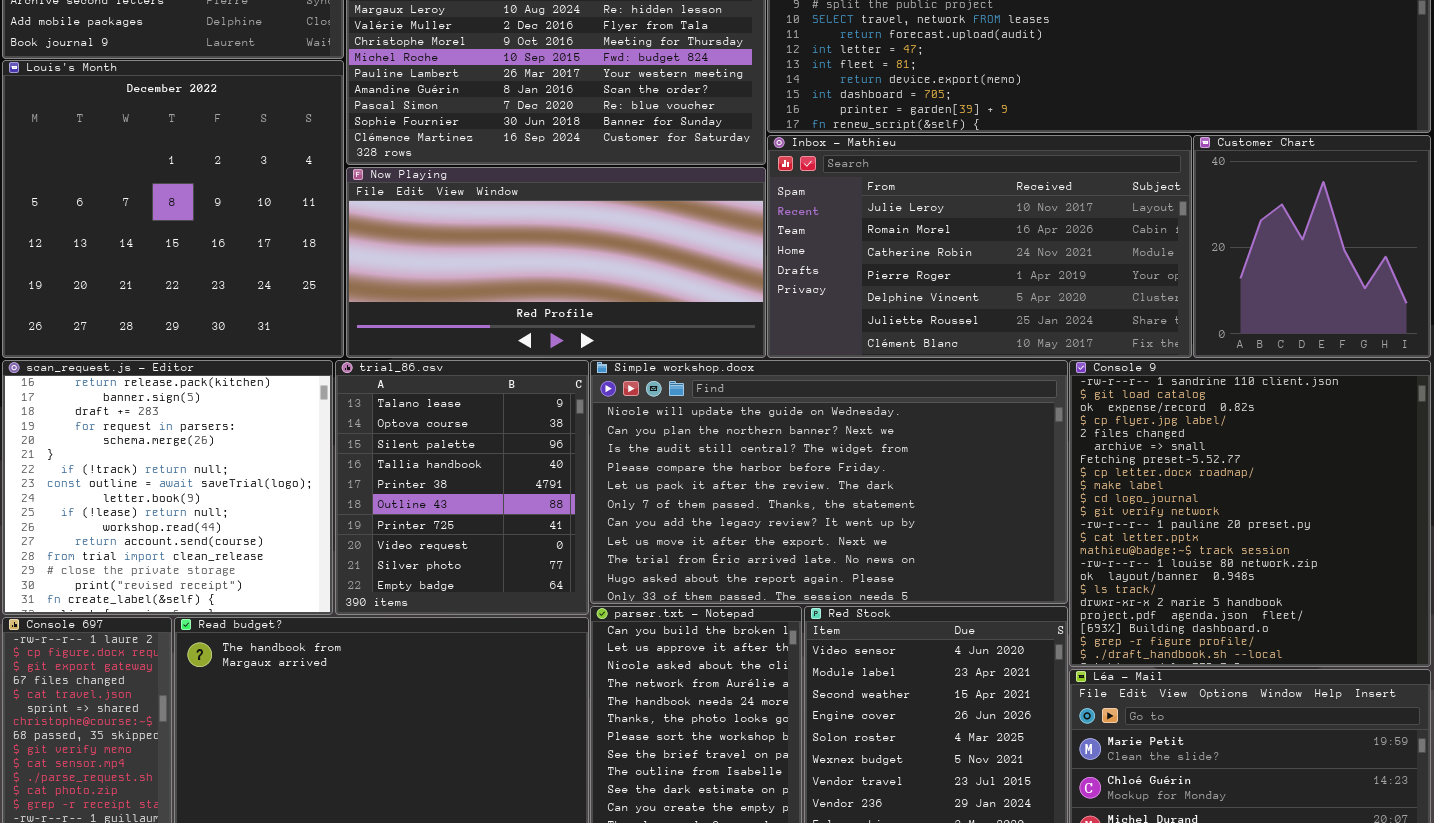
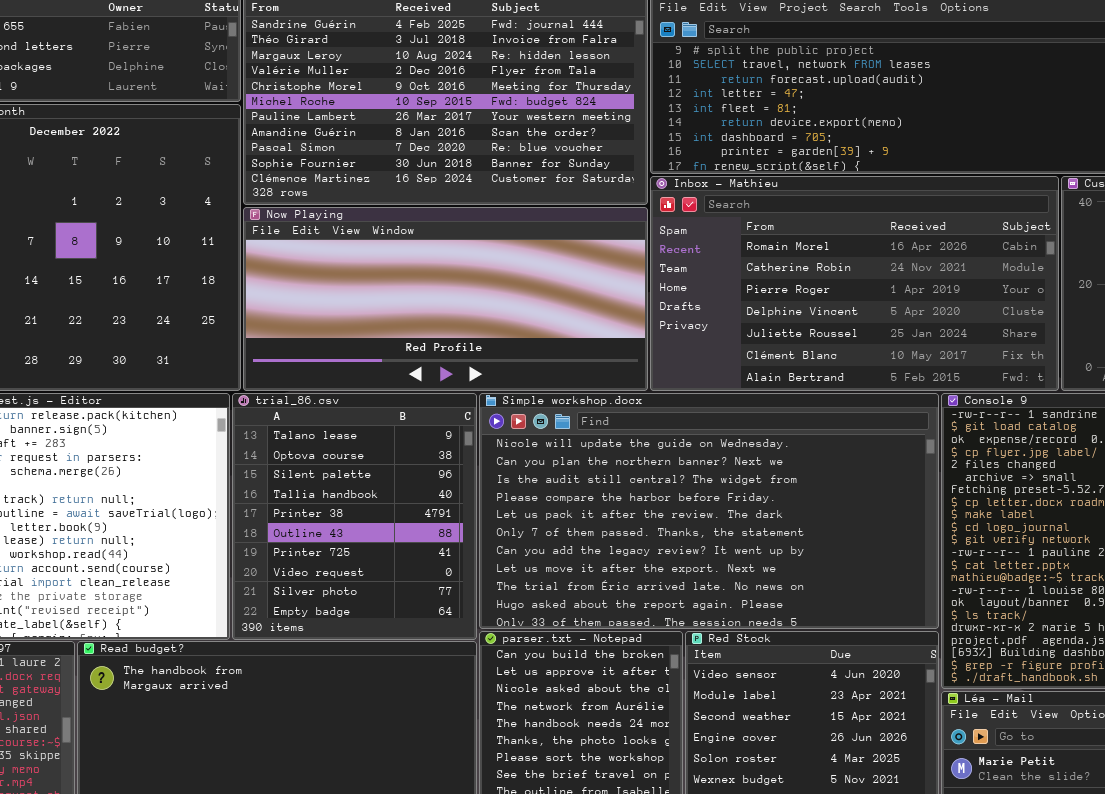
Inbox - Mathieu: [767,135,1192,358] -> [650,176,1059,391], scrolled down 1 row

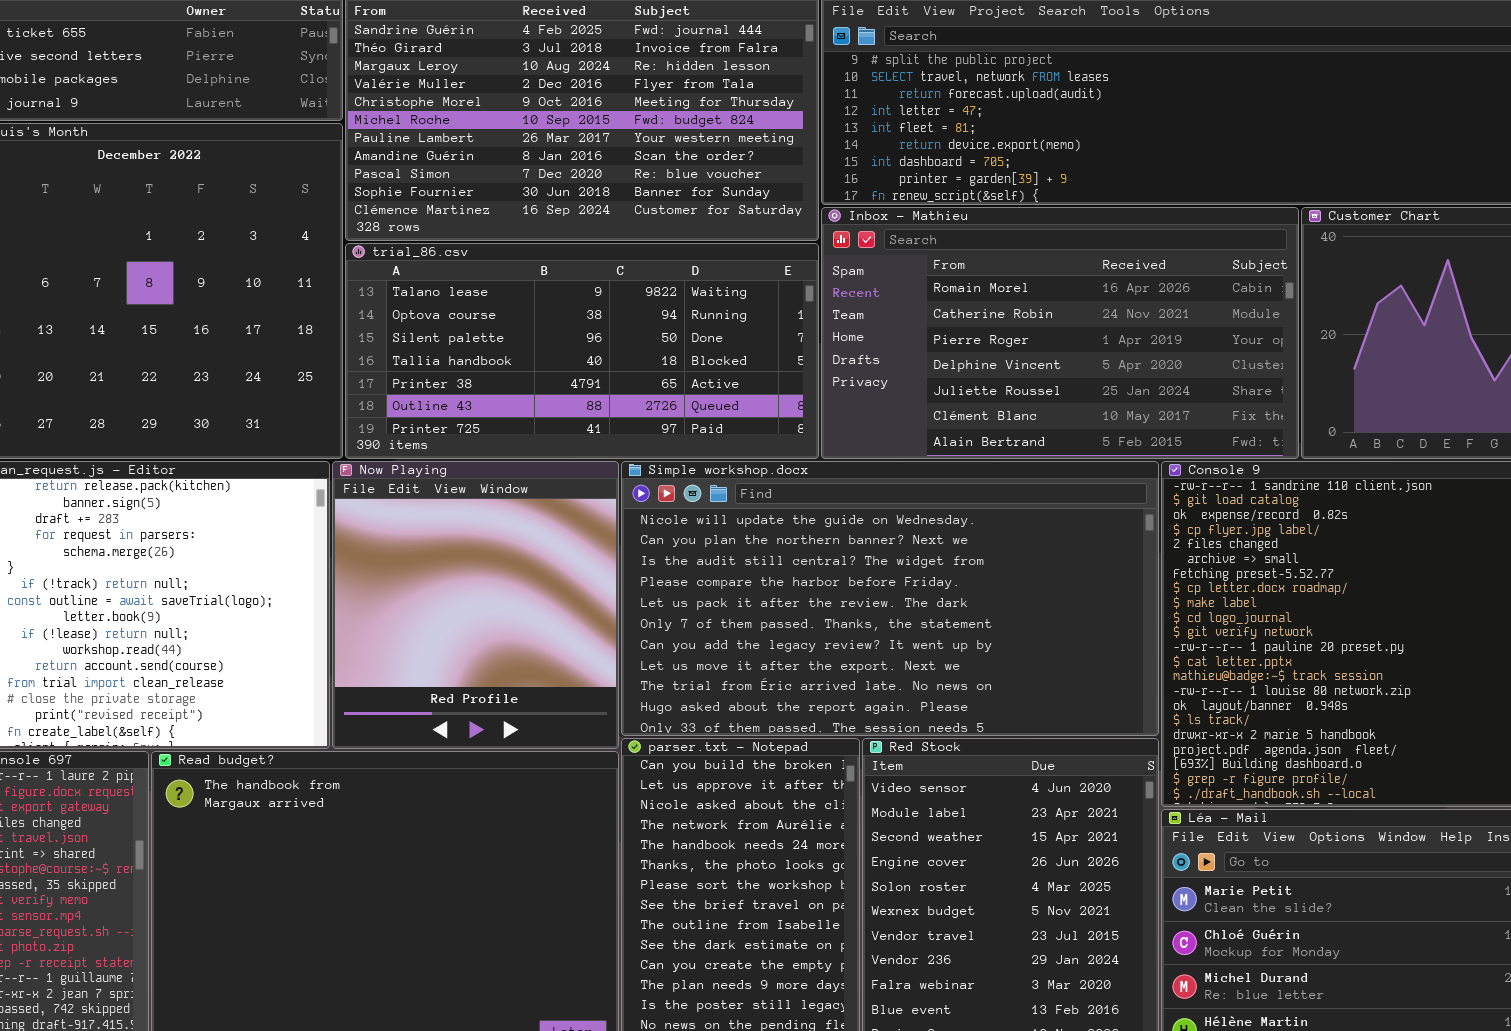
Now Playing: [243,207,648,391] -> [332,461,619,749], moved, resized
trial_86.csv: [232,393,477,640] -> [345,243,819,459], moved, resized

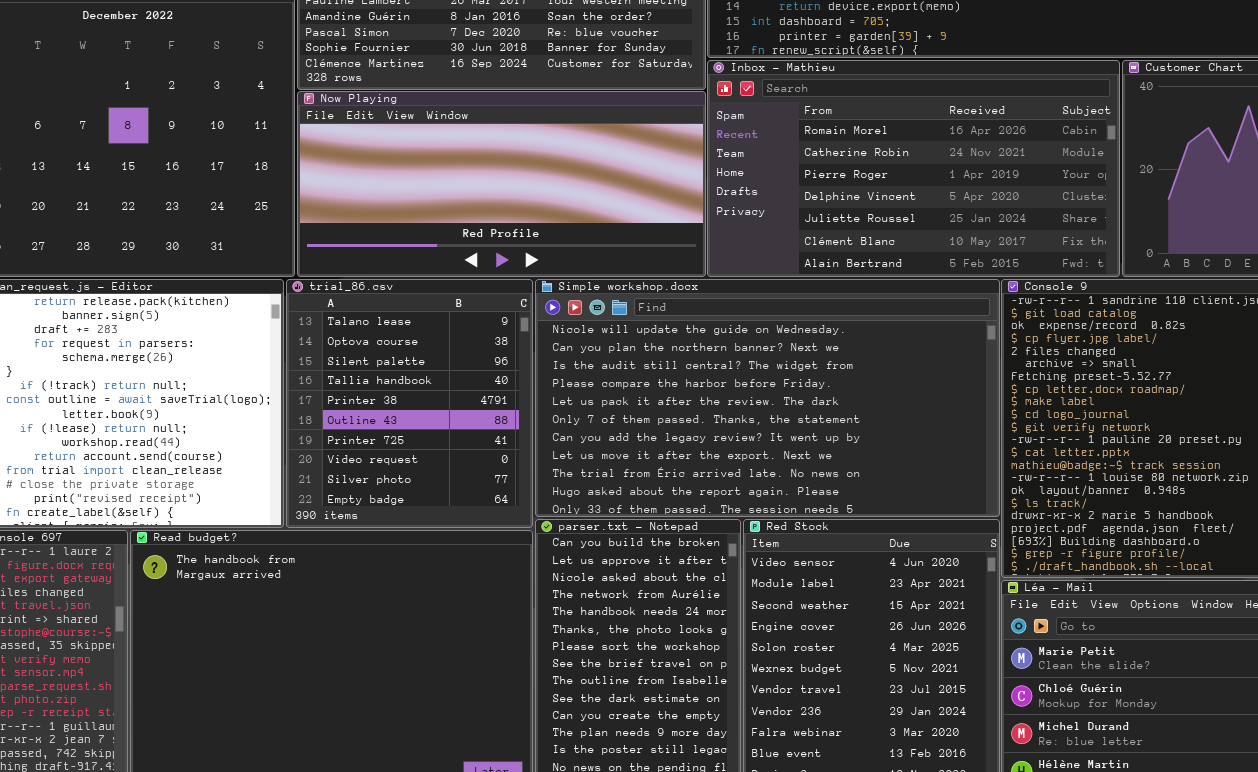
trial_86.csv: [345,243,819,459] -> [286,279,533,528], moved, resized
Now Playing: [332,461,619,749] -> [297,91,706,277], moved, resized

